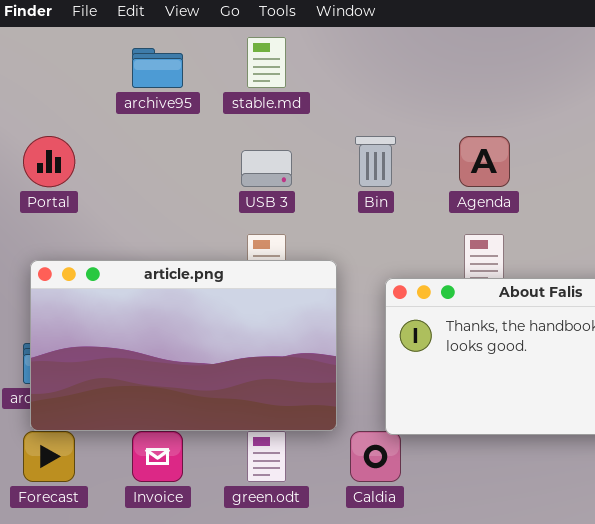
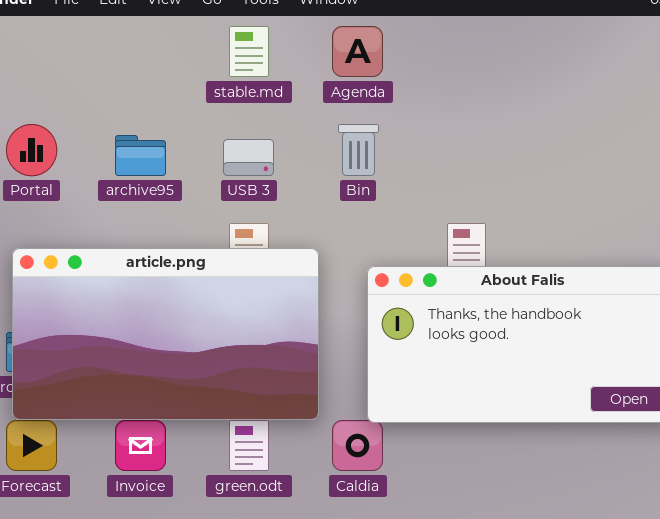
archive95: [132,48,183,88] -> [115,135,166,176], moved
Agenda: [459,136,510,187] -> [332,26,383,77], moved

